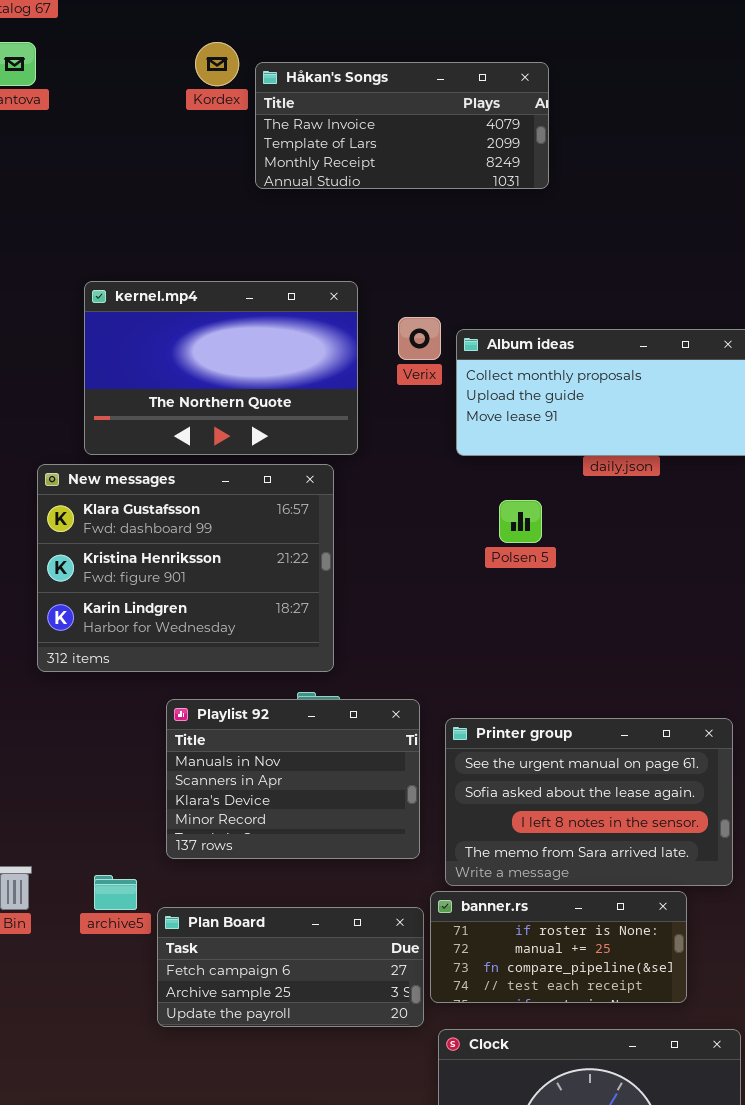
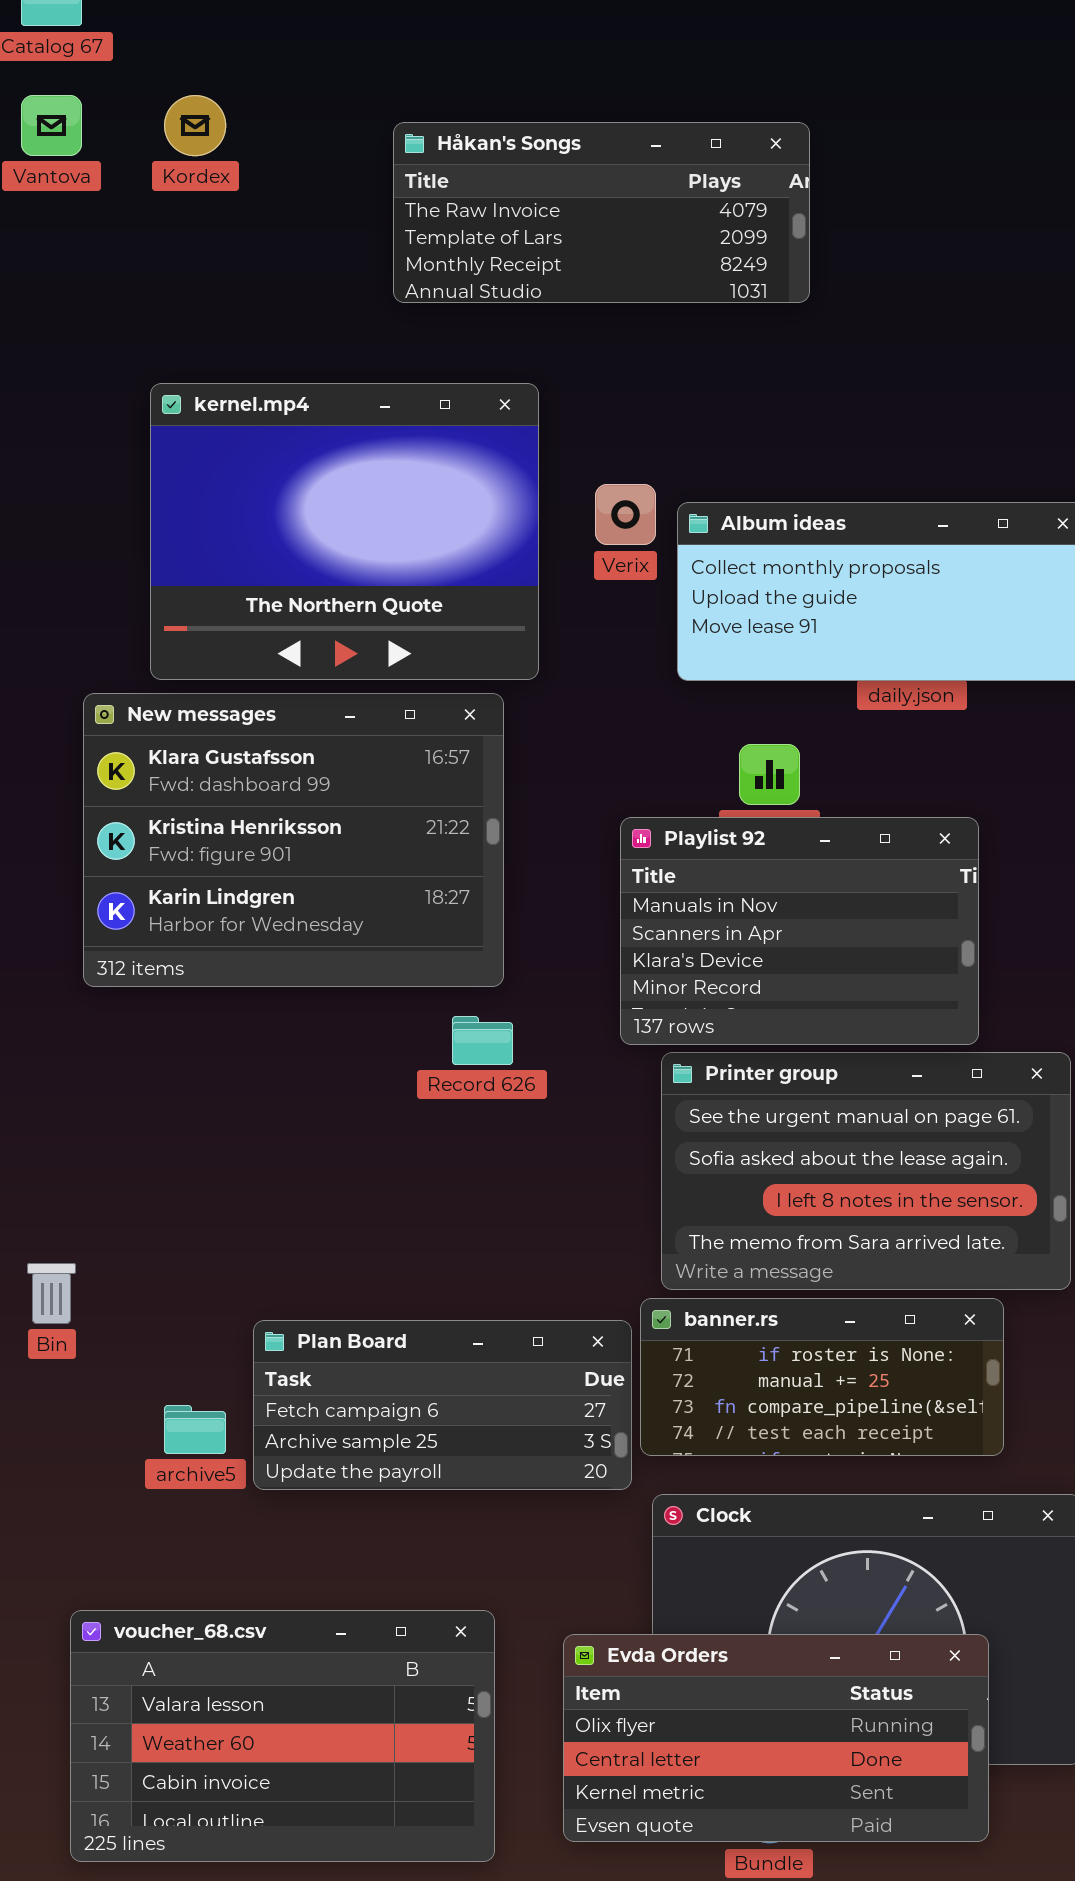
Kordex: [195,42,239,86] -> [164,95,226,156], moved
kernel.mp4: [84,281,358,455] -> [150,383,539,680], resized
Playlist 92: [166,699,420,859] -> [620,817,979,1045], moved
archive5: [94,875,137,910] -> [164,1405,226,1454], moved

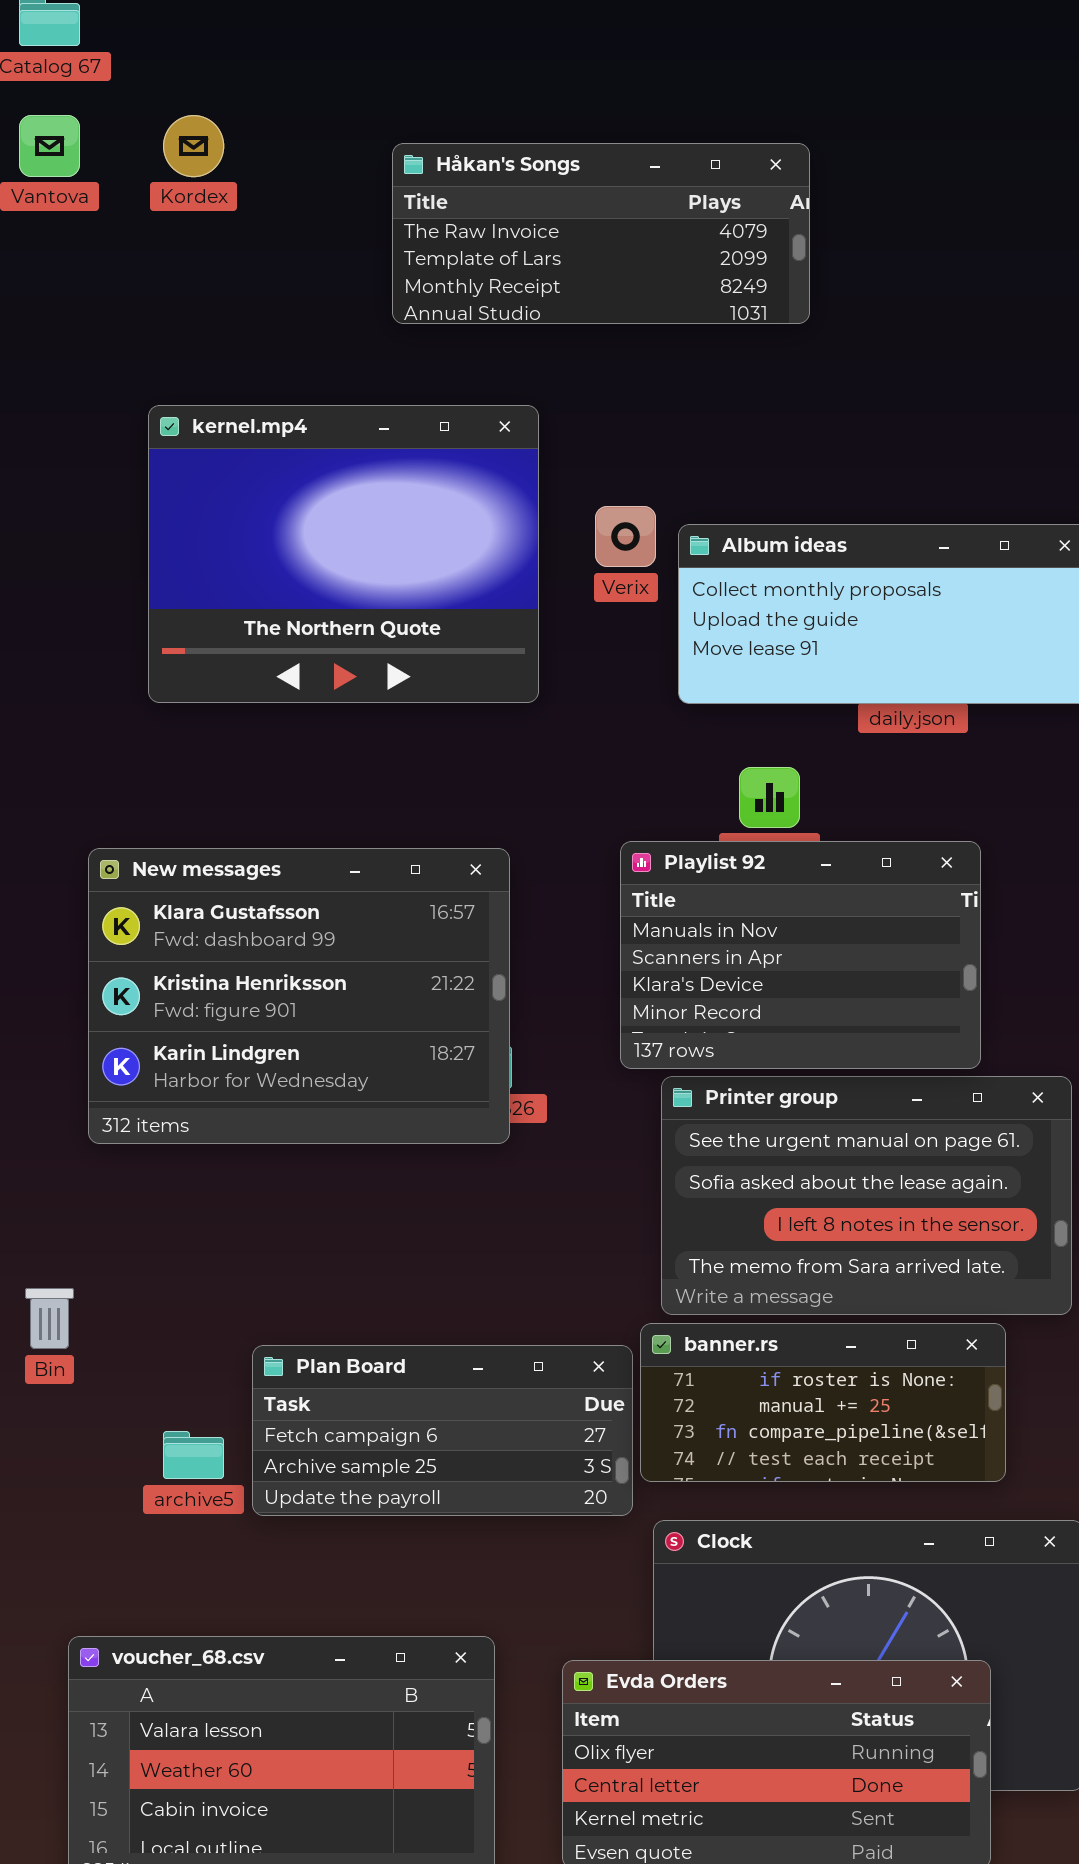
New messages: [83,693,504,987] -> [88,848,510,1144], moved

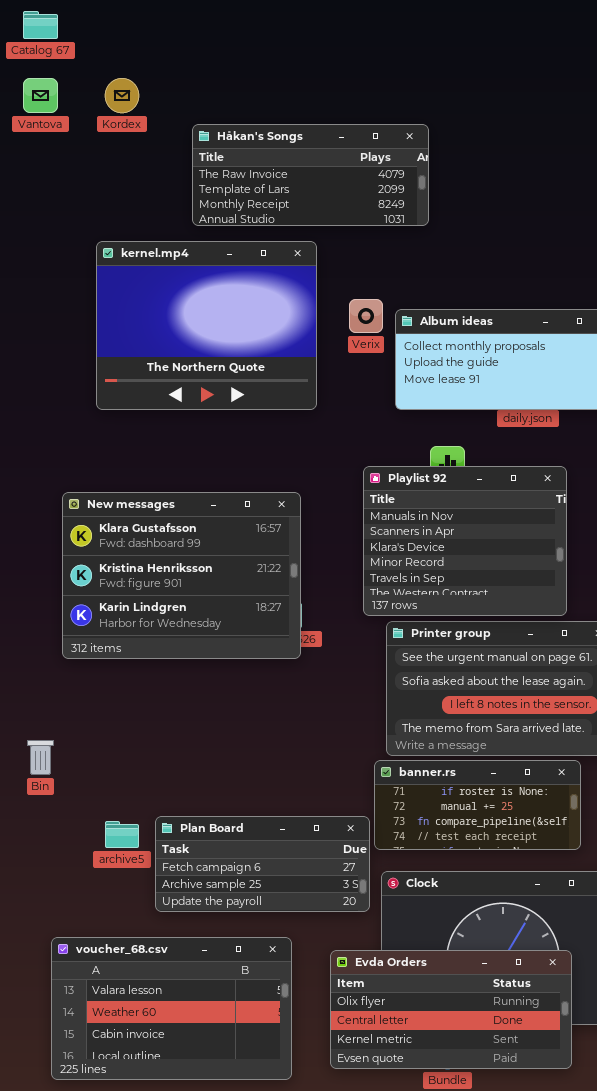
Håkan's Songs: [392,143,810,324] -> [192,124,429,226], moved
Playlist 92: [620,841,981,1069] -> [363,466,567,616], resized
Plan Board: [252,1345,633,1516] -> [155,816,370,912], moved

